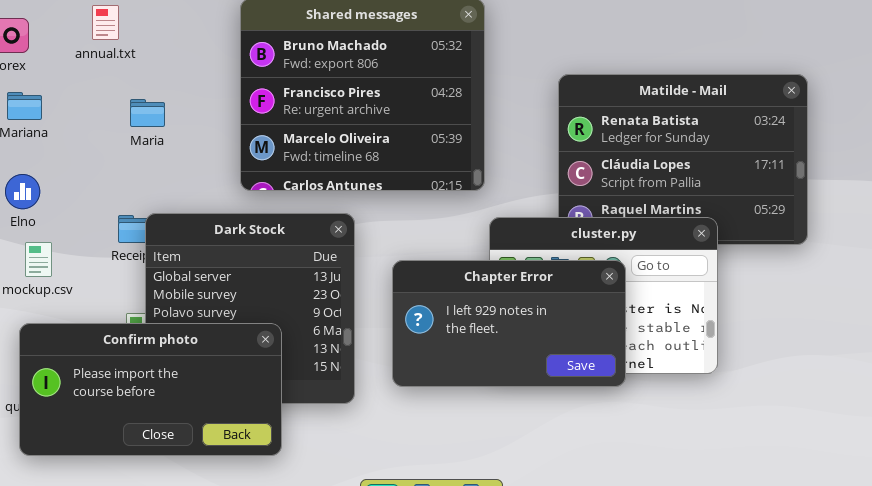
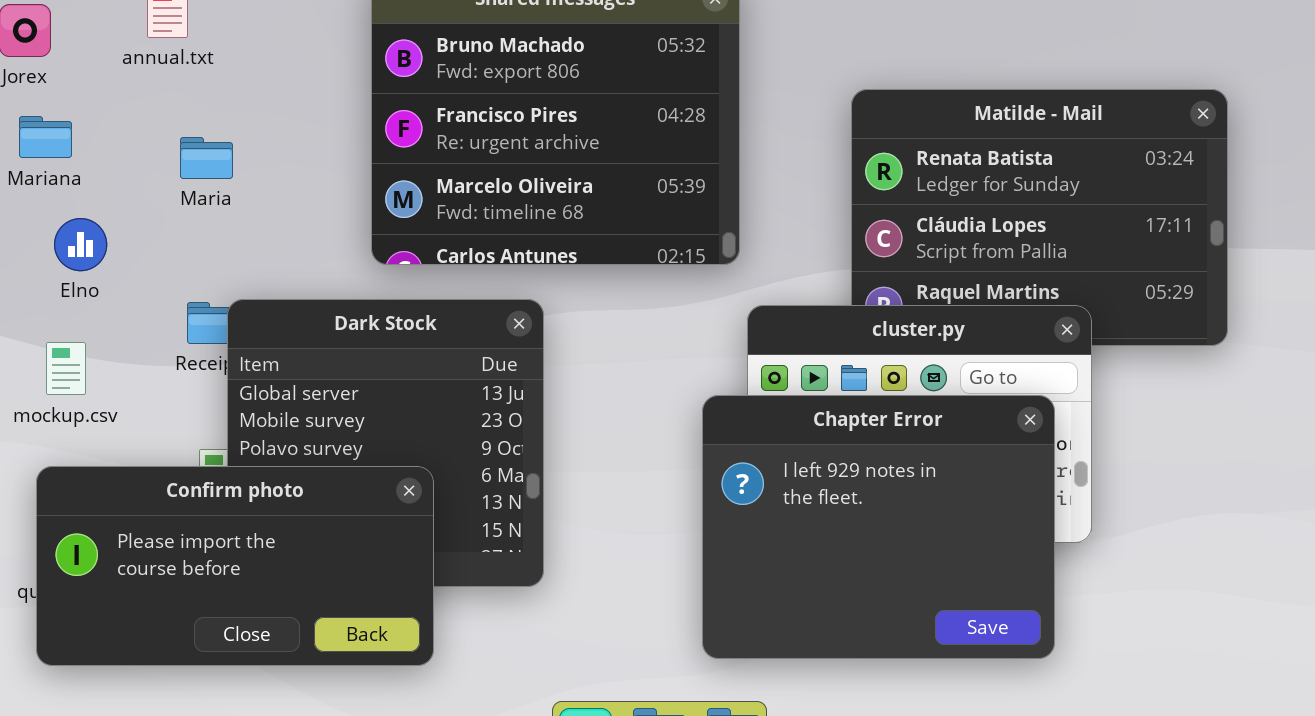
Maria: [130,99,165,127] -> [180,137,233,179], moved
Elno: [5,174,40,209] -> [54,218,107,271], moved
Chapter Error: [392,260,626,387] -> [702,395,1055,659], moved, resized

